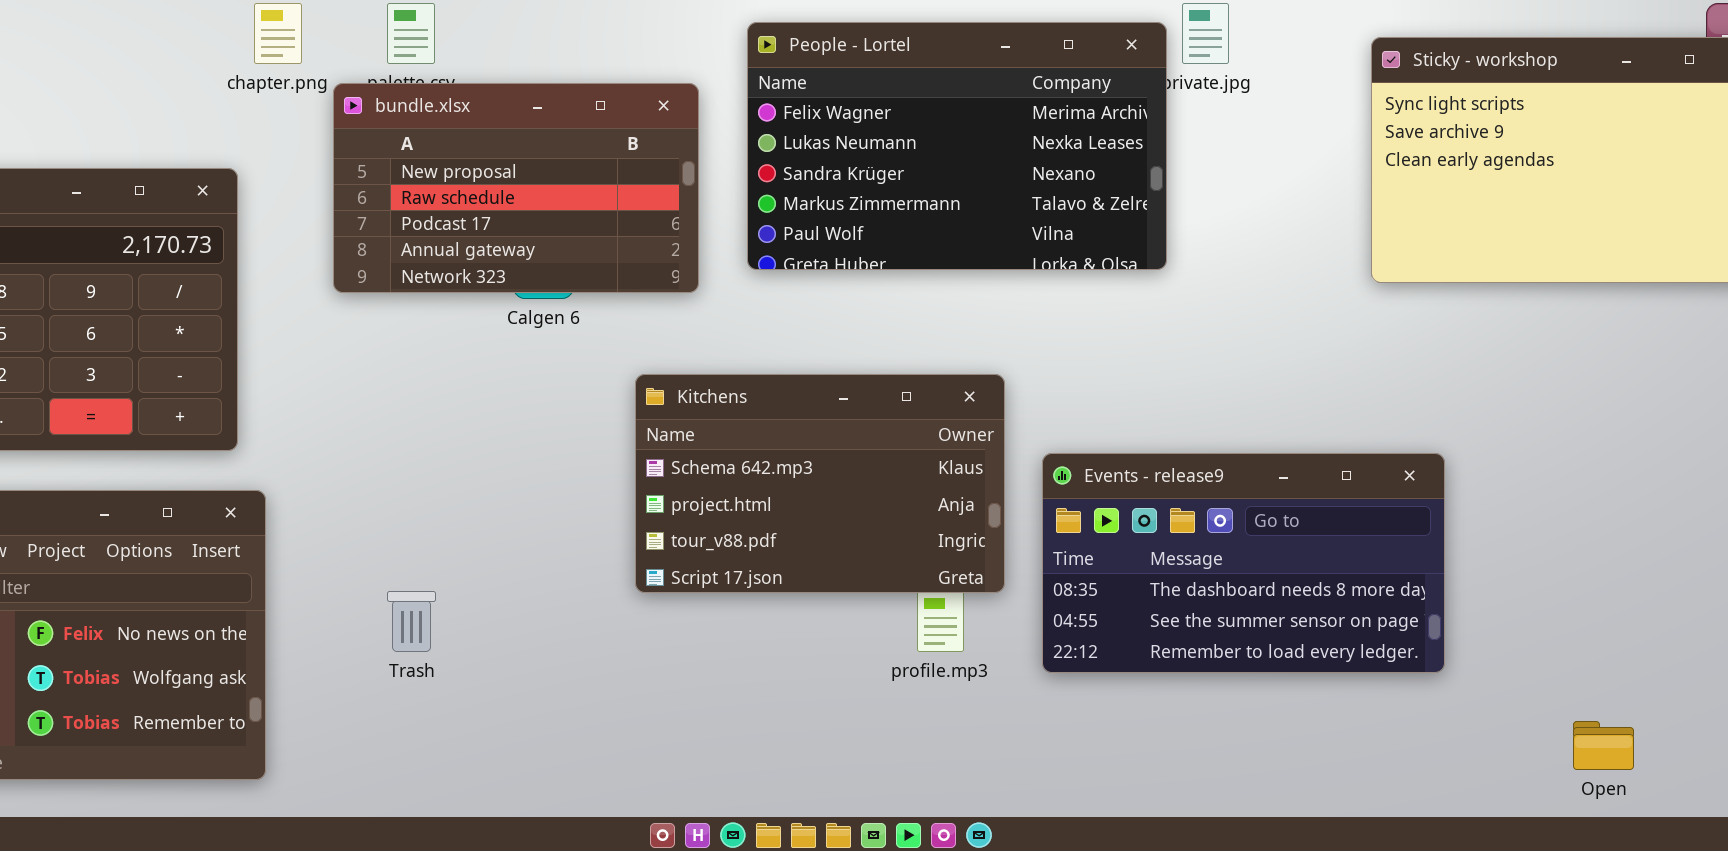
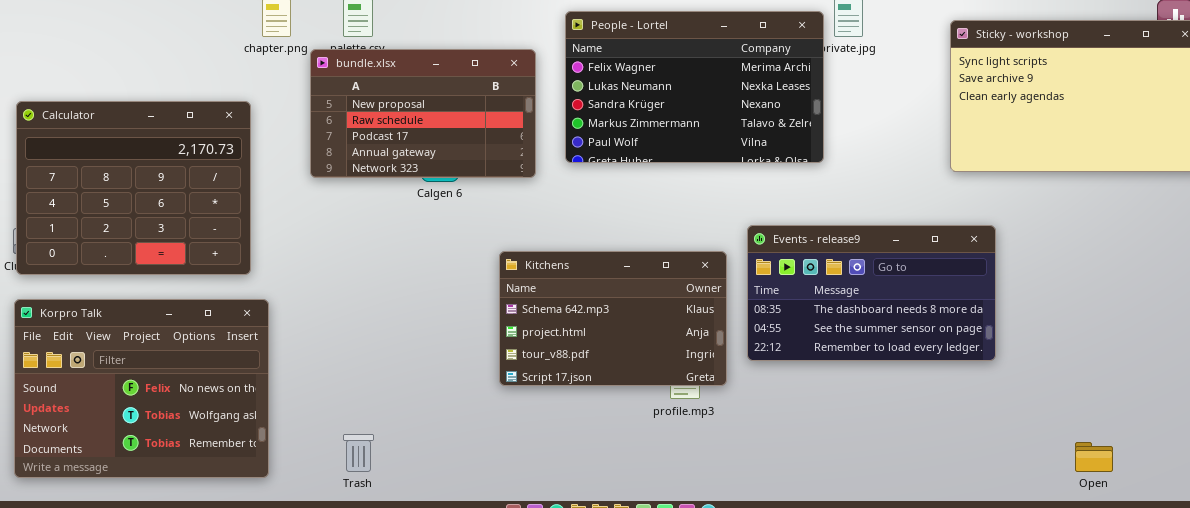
Kitchens: [635,374,1005,593] -> [499,251,727,386], moved
Events - release9: [1042,453,1445,673] -> [747,225,996,361], moved
Trash: [387,591,436,652] -> [343,434,374,472], moved

